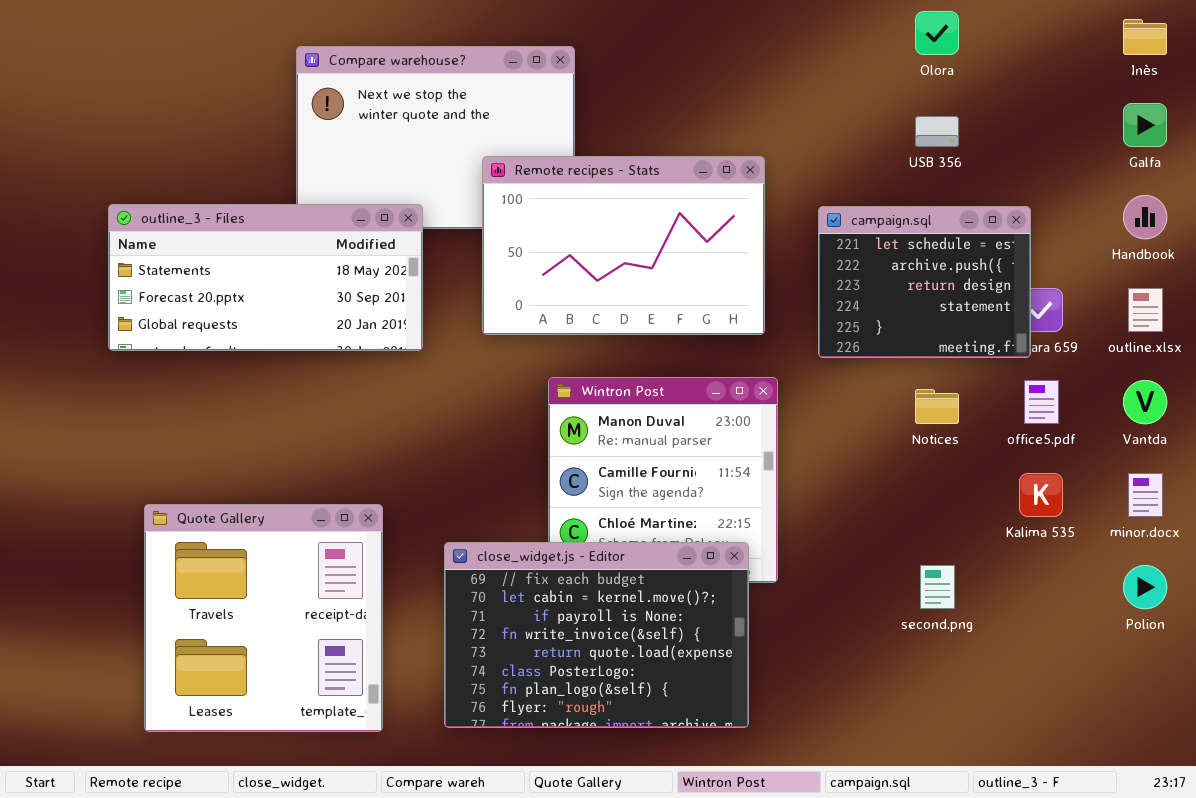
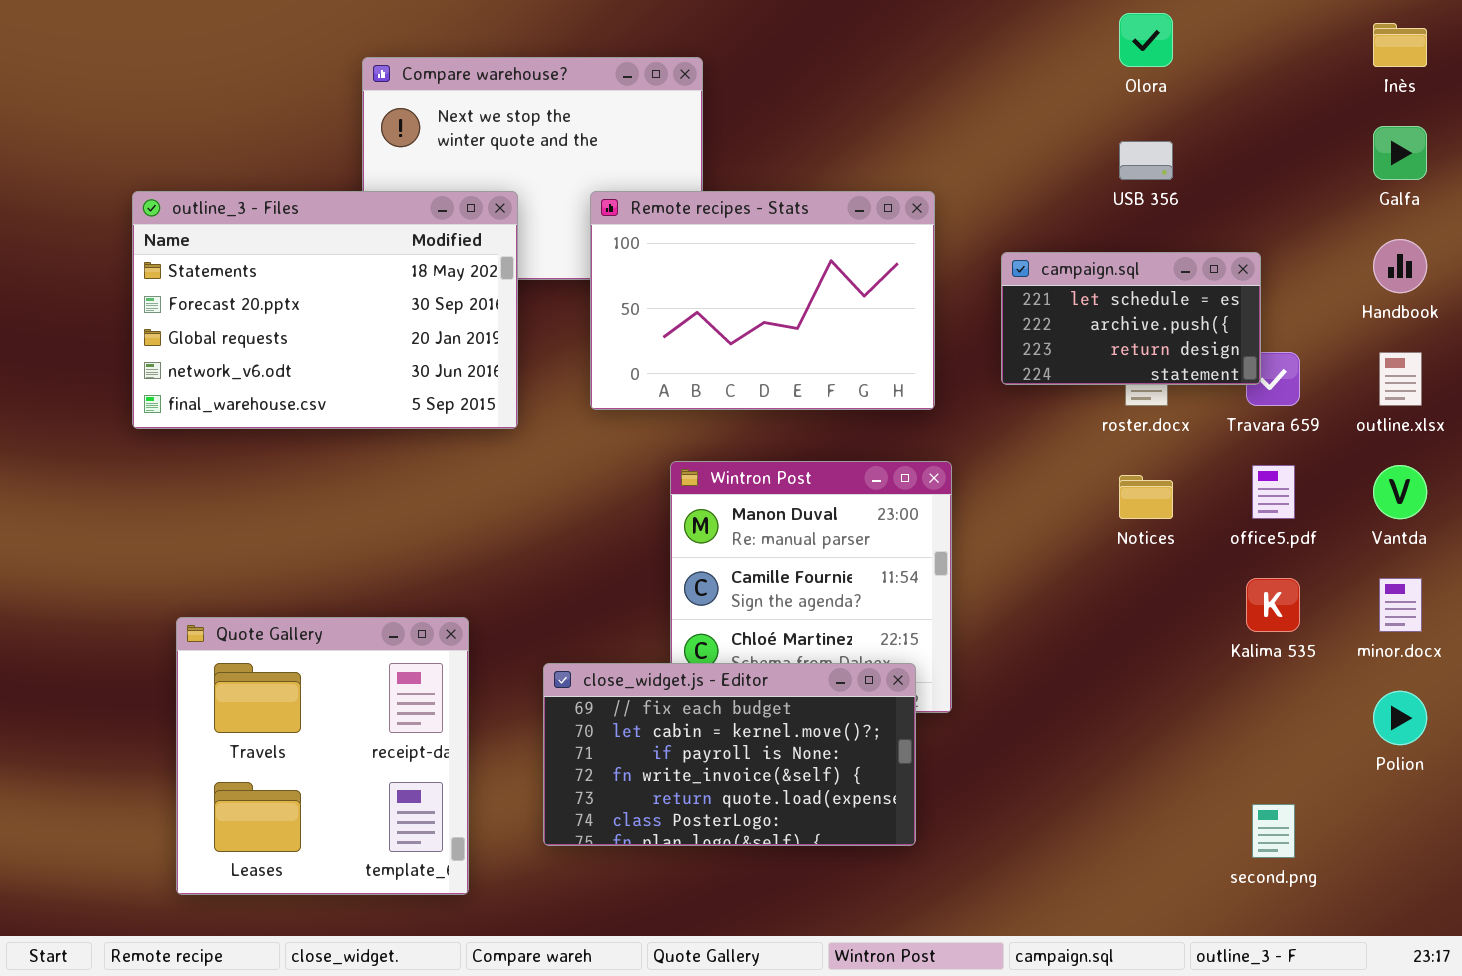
outline_3 - Files: [108,204,423,351] -> [132,191,518,429], resized
campaign.sql: [818,206,1031,358] -> [1001,252,1261,385], resized
close_widget.js - Editor: [444,542,749,728] -> [543,663,916,846], resized
second.png: [920,565,955,609] -> [1252,804,1295,858], moved

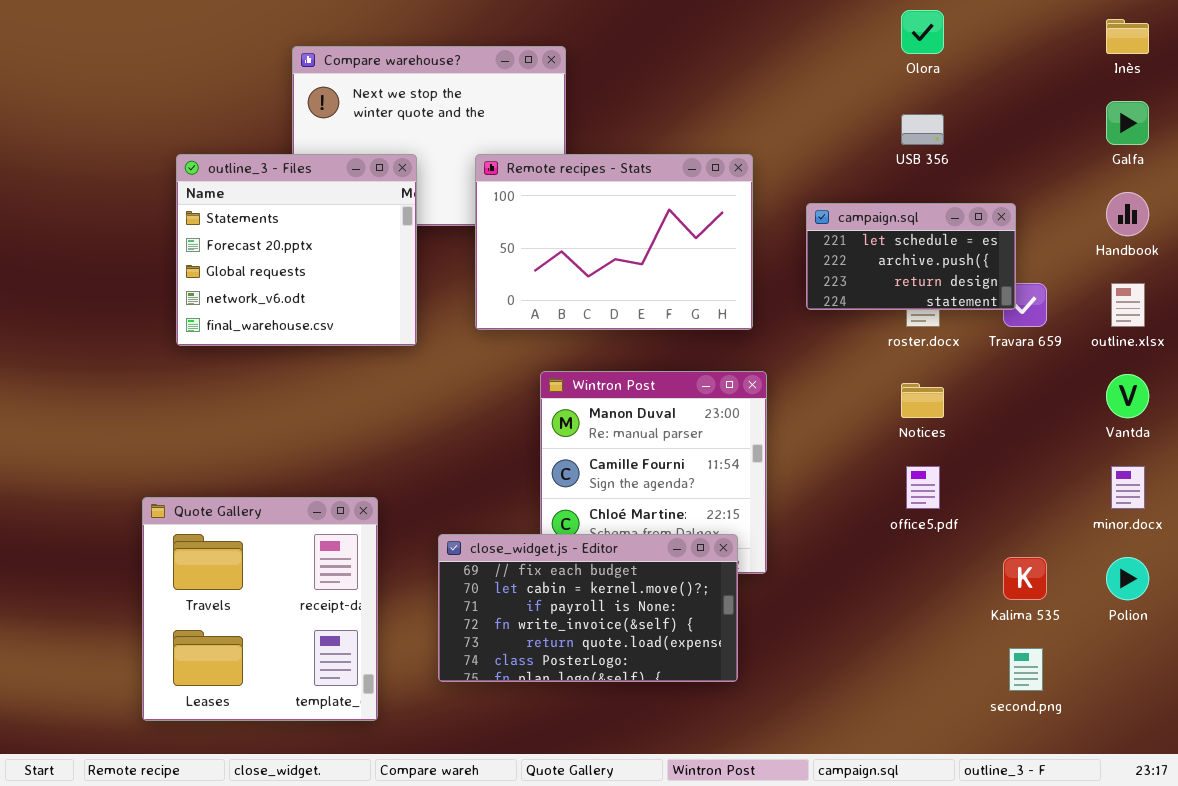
outline_3 - Files: [132,191,518,429] -> [176,154,417,346], resized
office5.pdf: [1252,465,1295,519] -> [906,466,940,509], moved
Kalima 535: [1246,578,1300,632] -> [1003,557,1047,600], moved

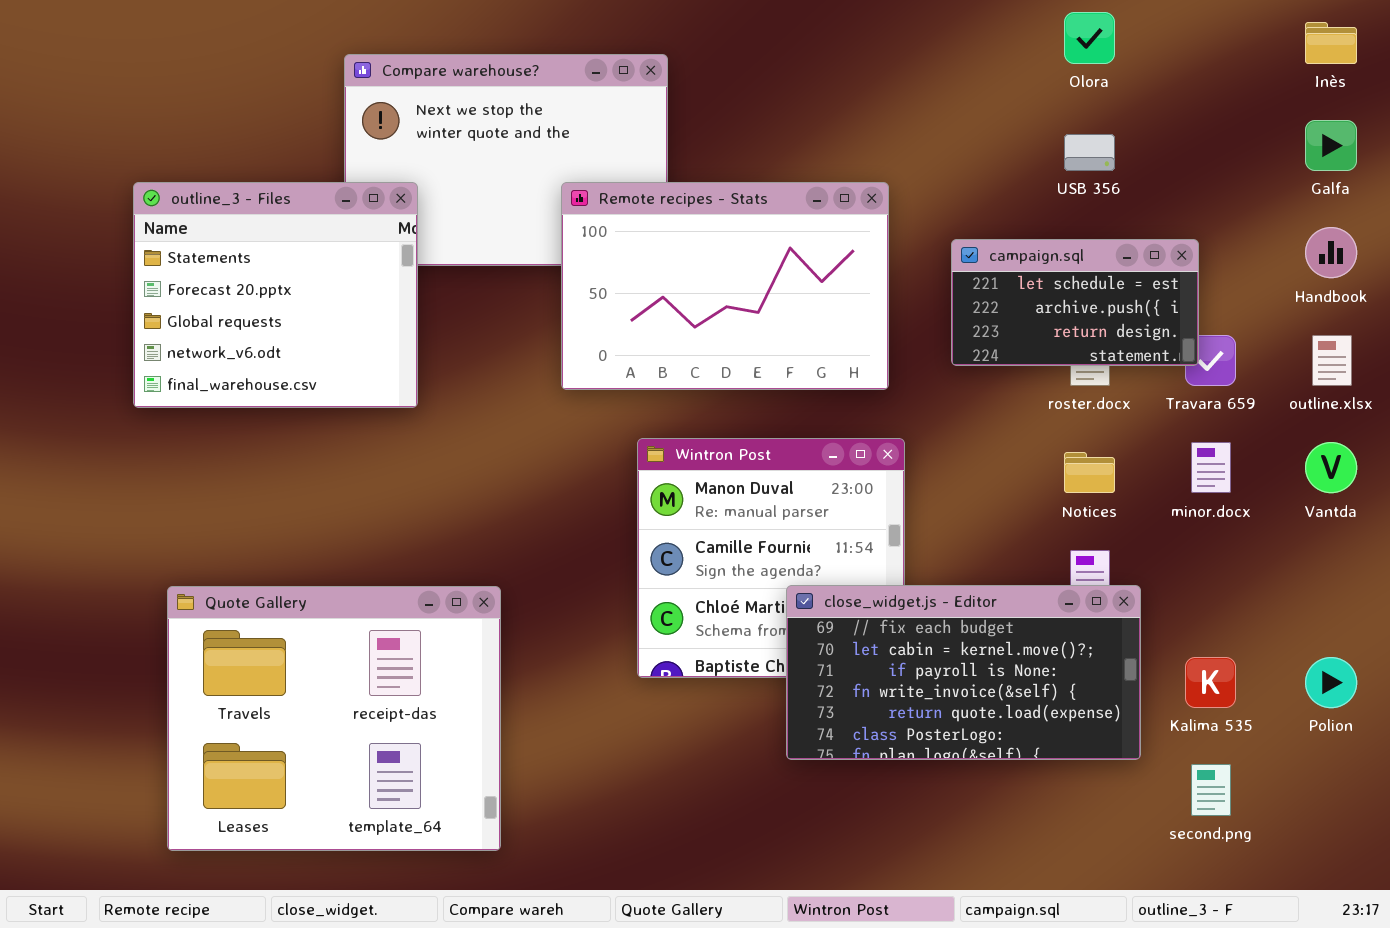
outline_3 - Files: [176,154,417,346] -> [133,182,418,408], moved
minor.docx: [1111,466,1145,509] -> [1191,442,1231,493], moved
Quote Gallery: [142,497,378,721] -> [167,586,501,851], resized
close_widget.js - Editor: [438,534,738,682] -> [786,585,1141,760], moved

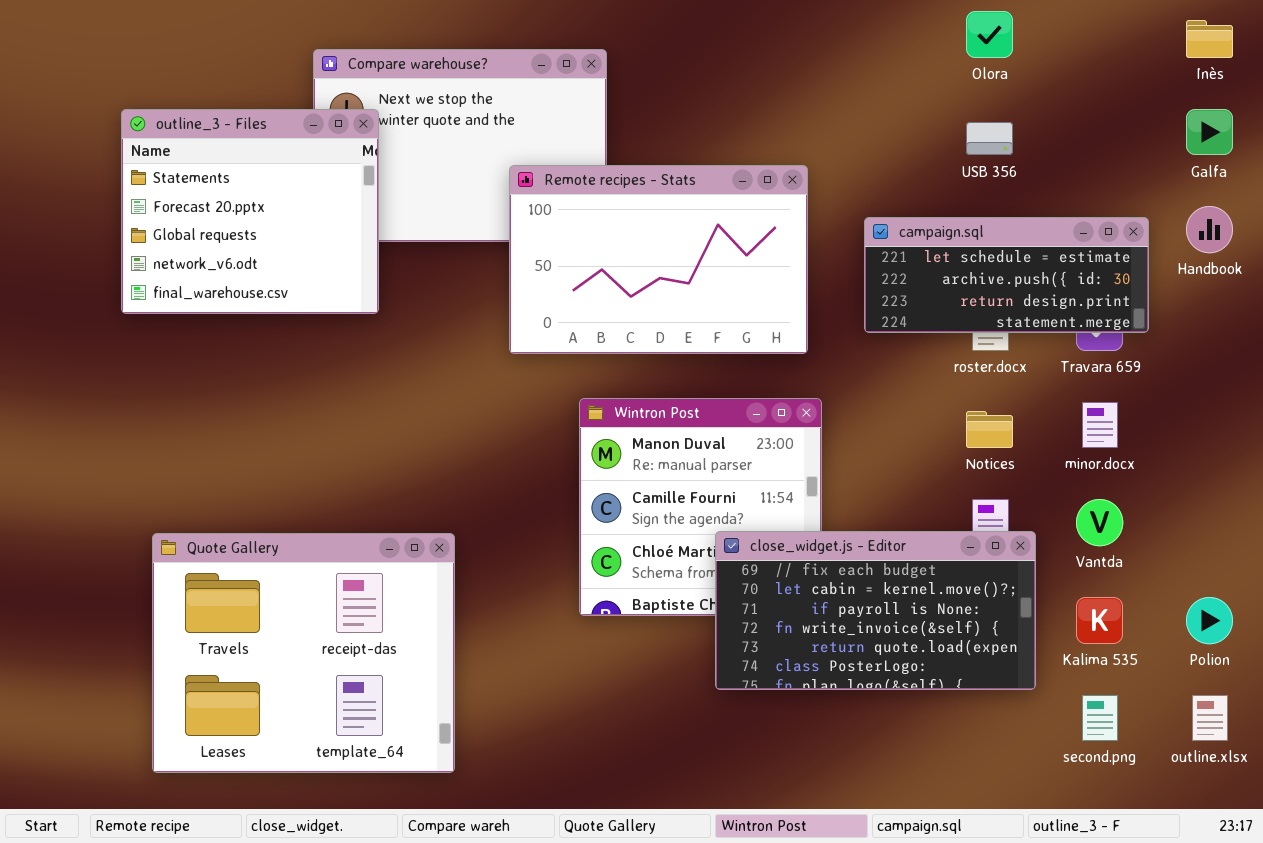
outline_3 - Files: [133,182,418,408] -> [121,109,379,314], moved
campaign.sql: [951,239,1199,366] -> [864,217,1149,333], resized
outline.xlsx: [1312,335,1352,386] -> [1192,695,1228,741], moved
Vantda: [1305,442,1357,493] -> [1076,499,1123,546], moved

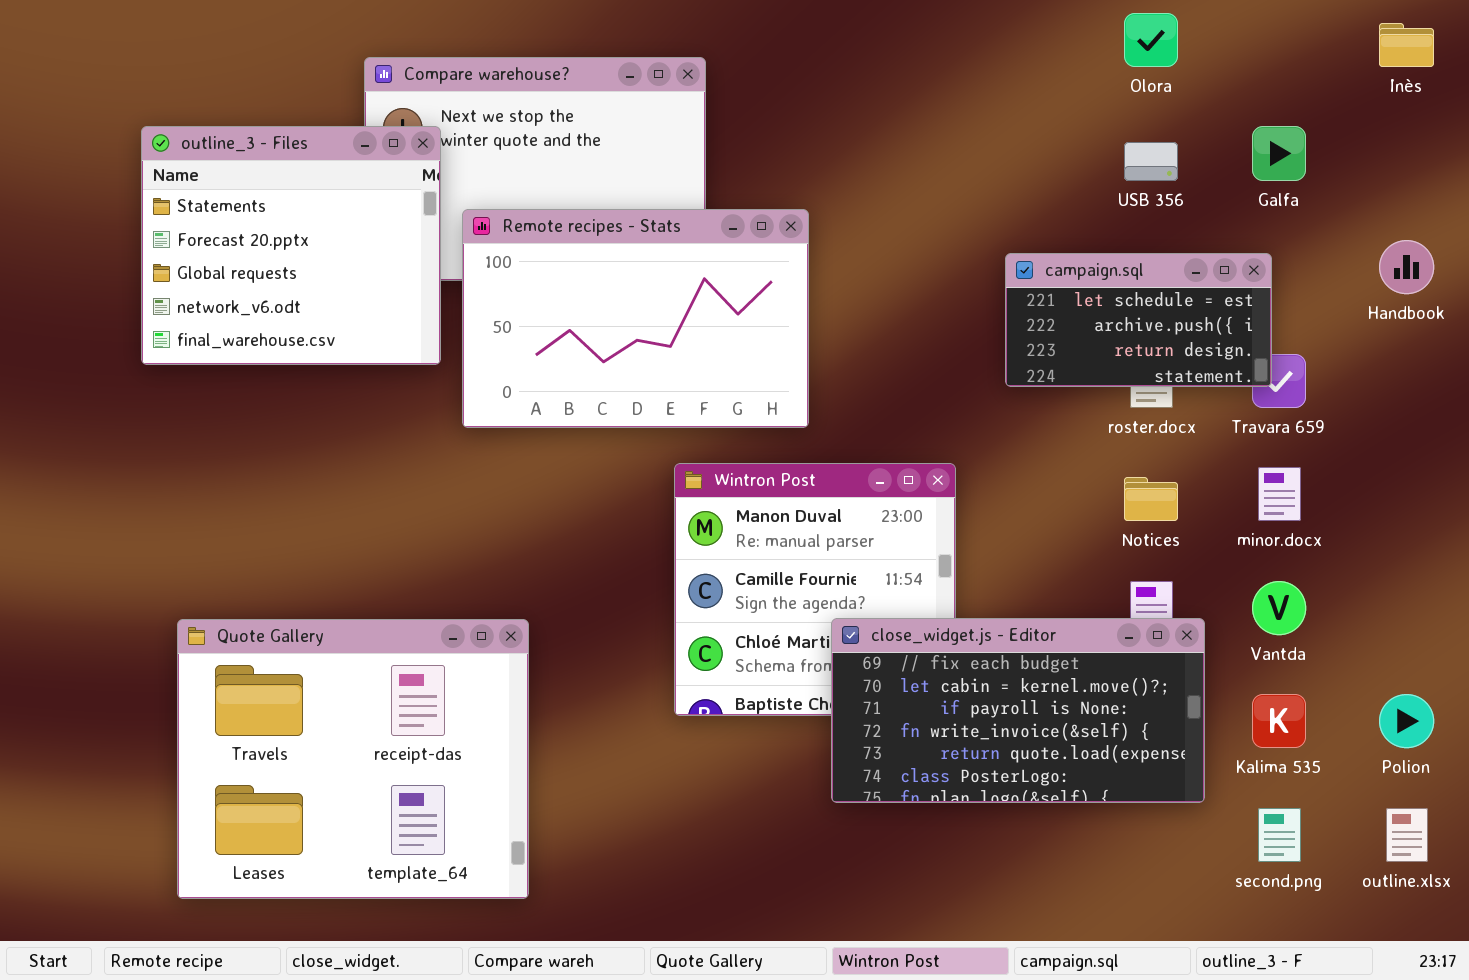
Galfa: [1186,109,1233,155] -> [1252,126,1306,181], moved
Remote recipes - Stats: [509,165,808,354] -> [462,209,809,428], moved
campaign.sql: [864,217,1149,333] -> [1005,253,1272,387], resized

